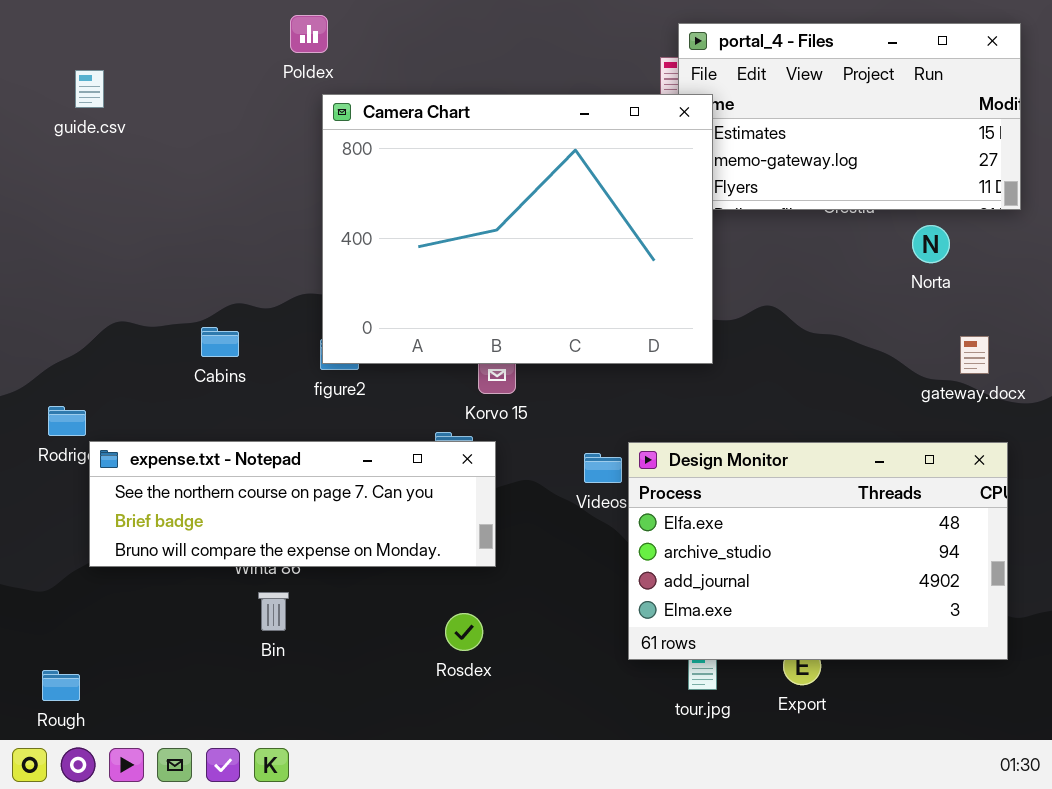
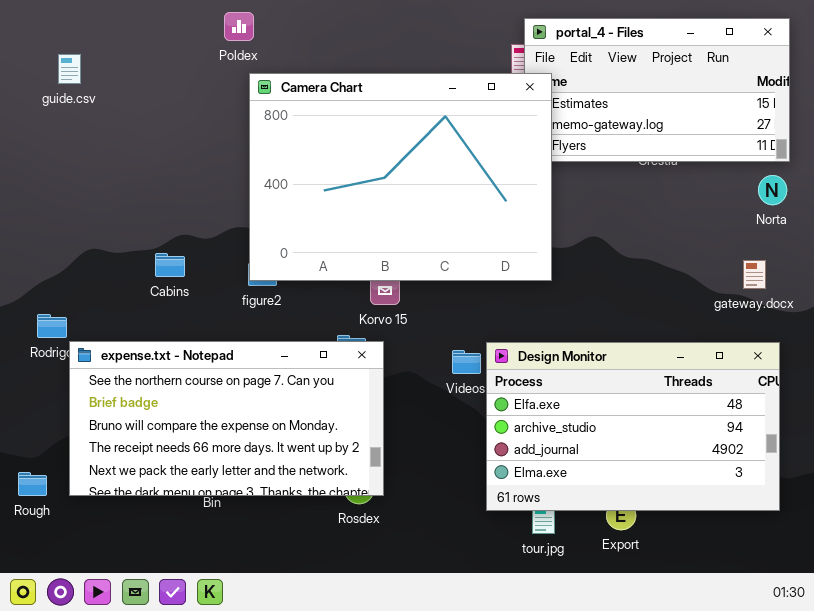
Norta: [912,225,950,263] -> [758,175,787,205], moved
expense.txt - Notepad: [89,441,496,567] -> [69,341,384,496], resized
Rough: [42,670,80,701] -> [18,472,47,496], moved

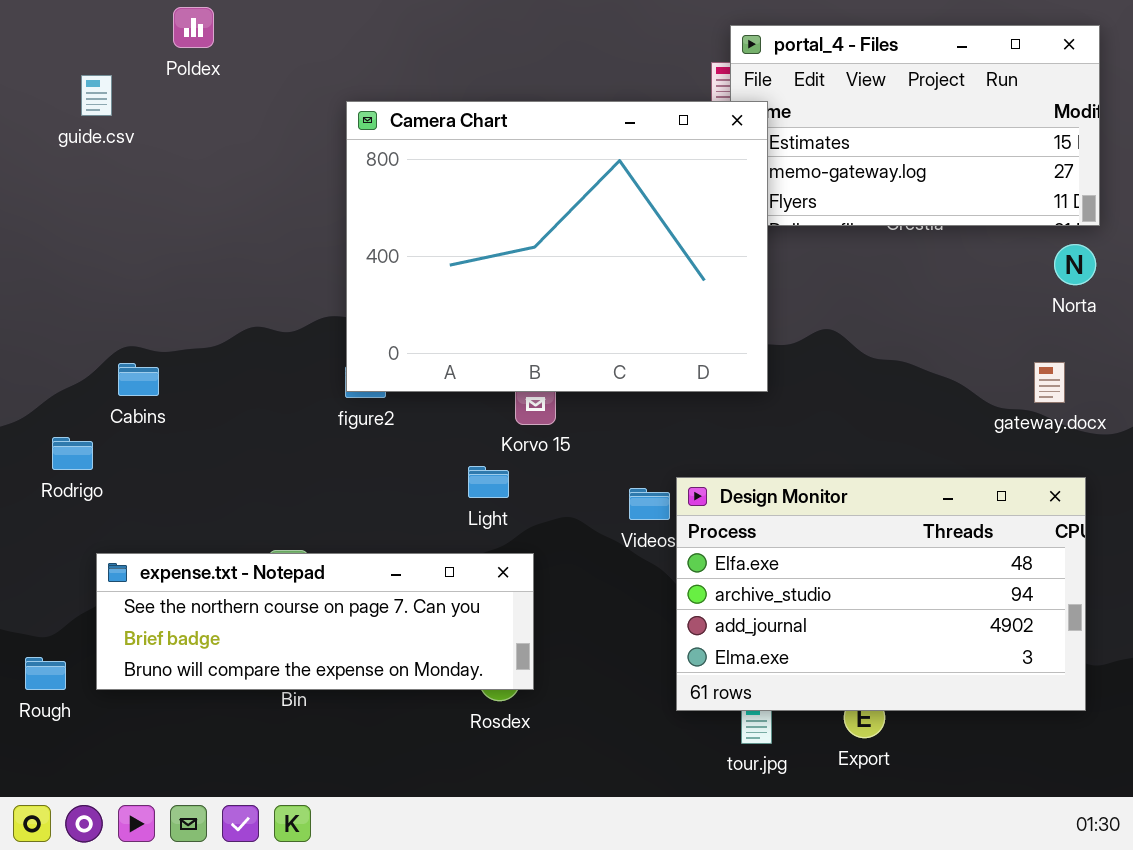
Poldex: [224,12,254,41] -> [173,7,214,48], moved
Cabins: [155,253,185,277] -> [118,363,159,396], moved
expense.txt - Notepad: [69,341,384,496] -> [96,553,534,690], resized

